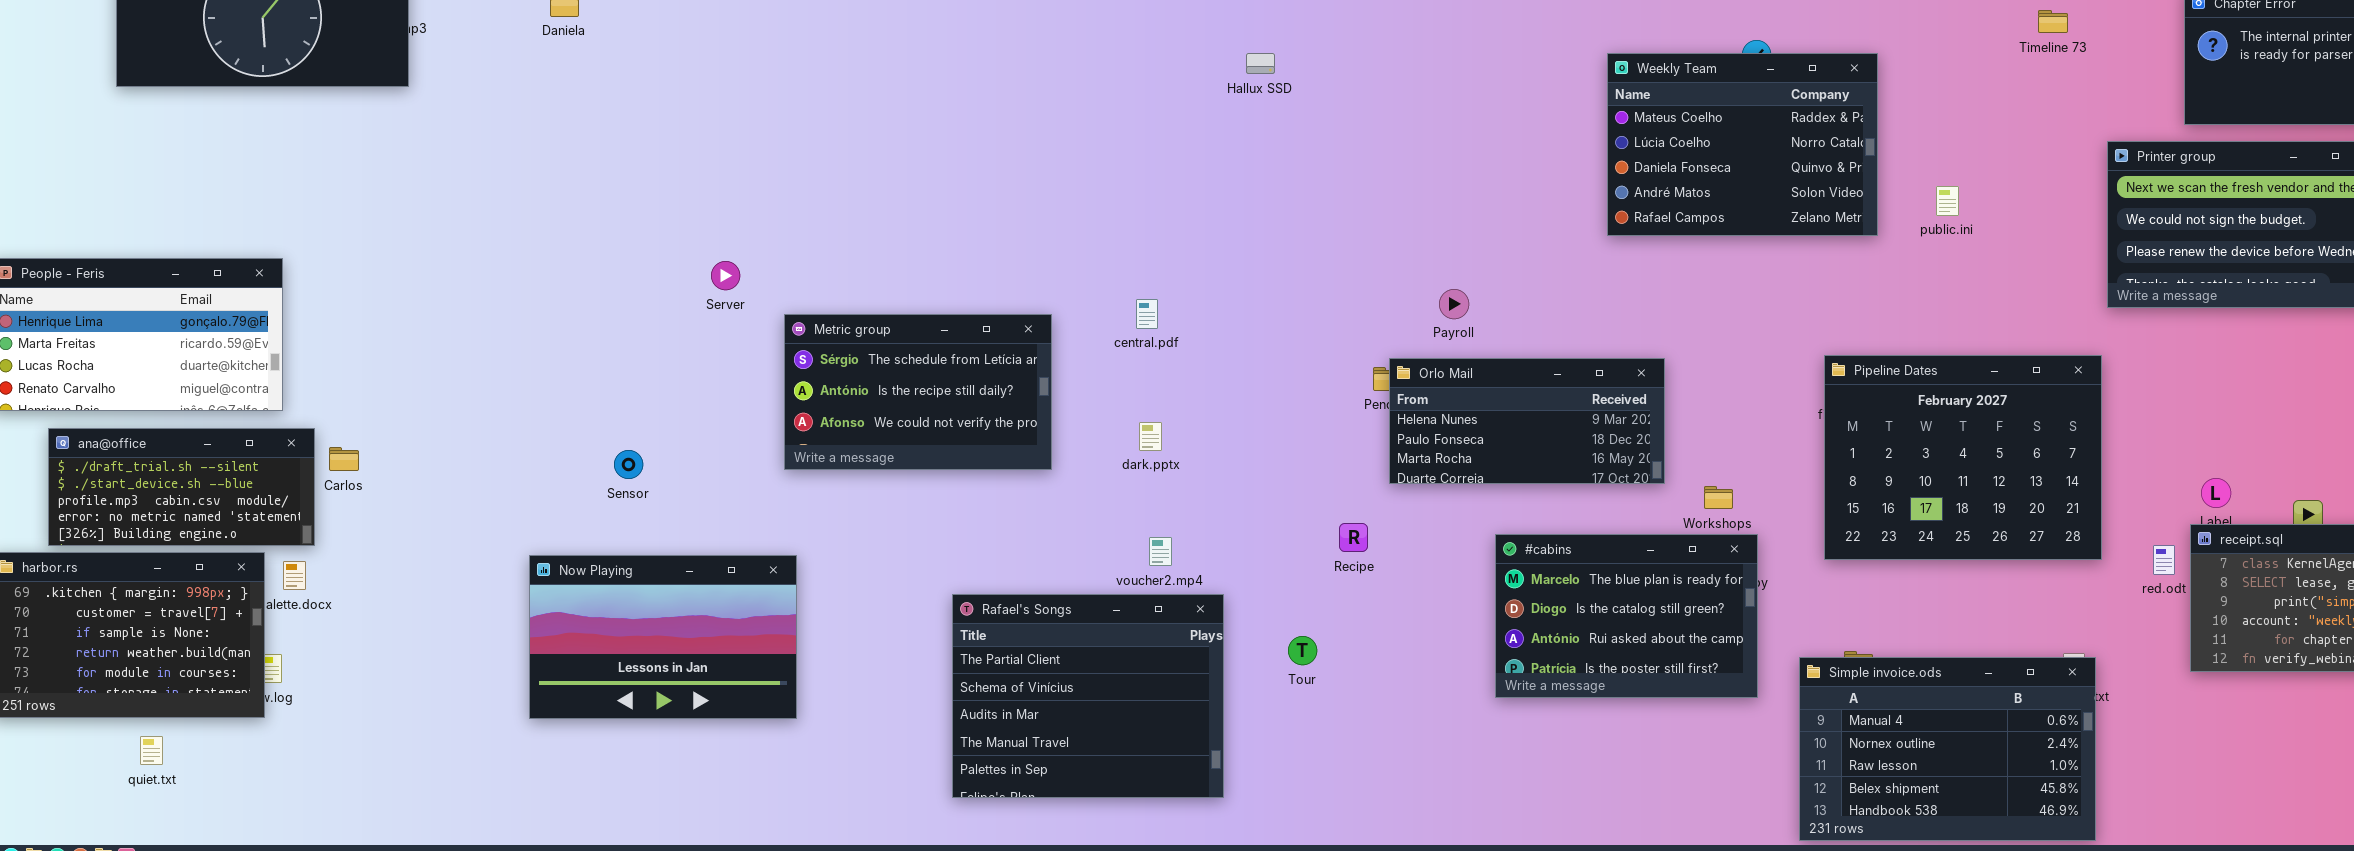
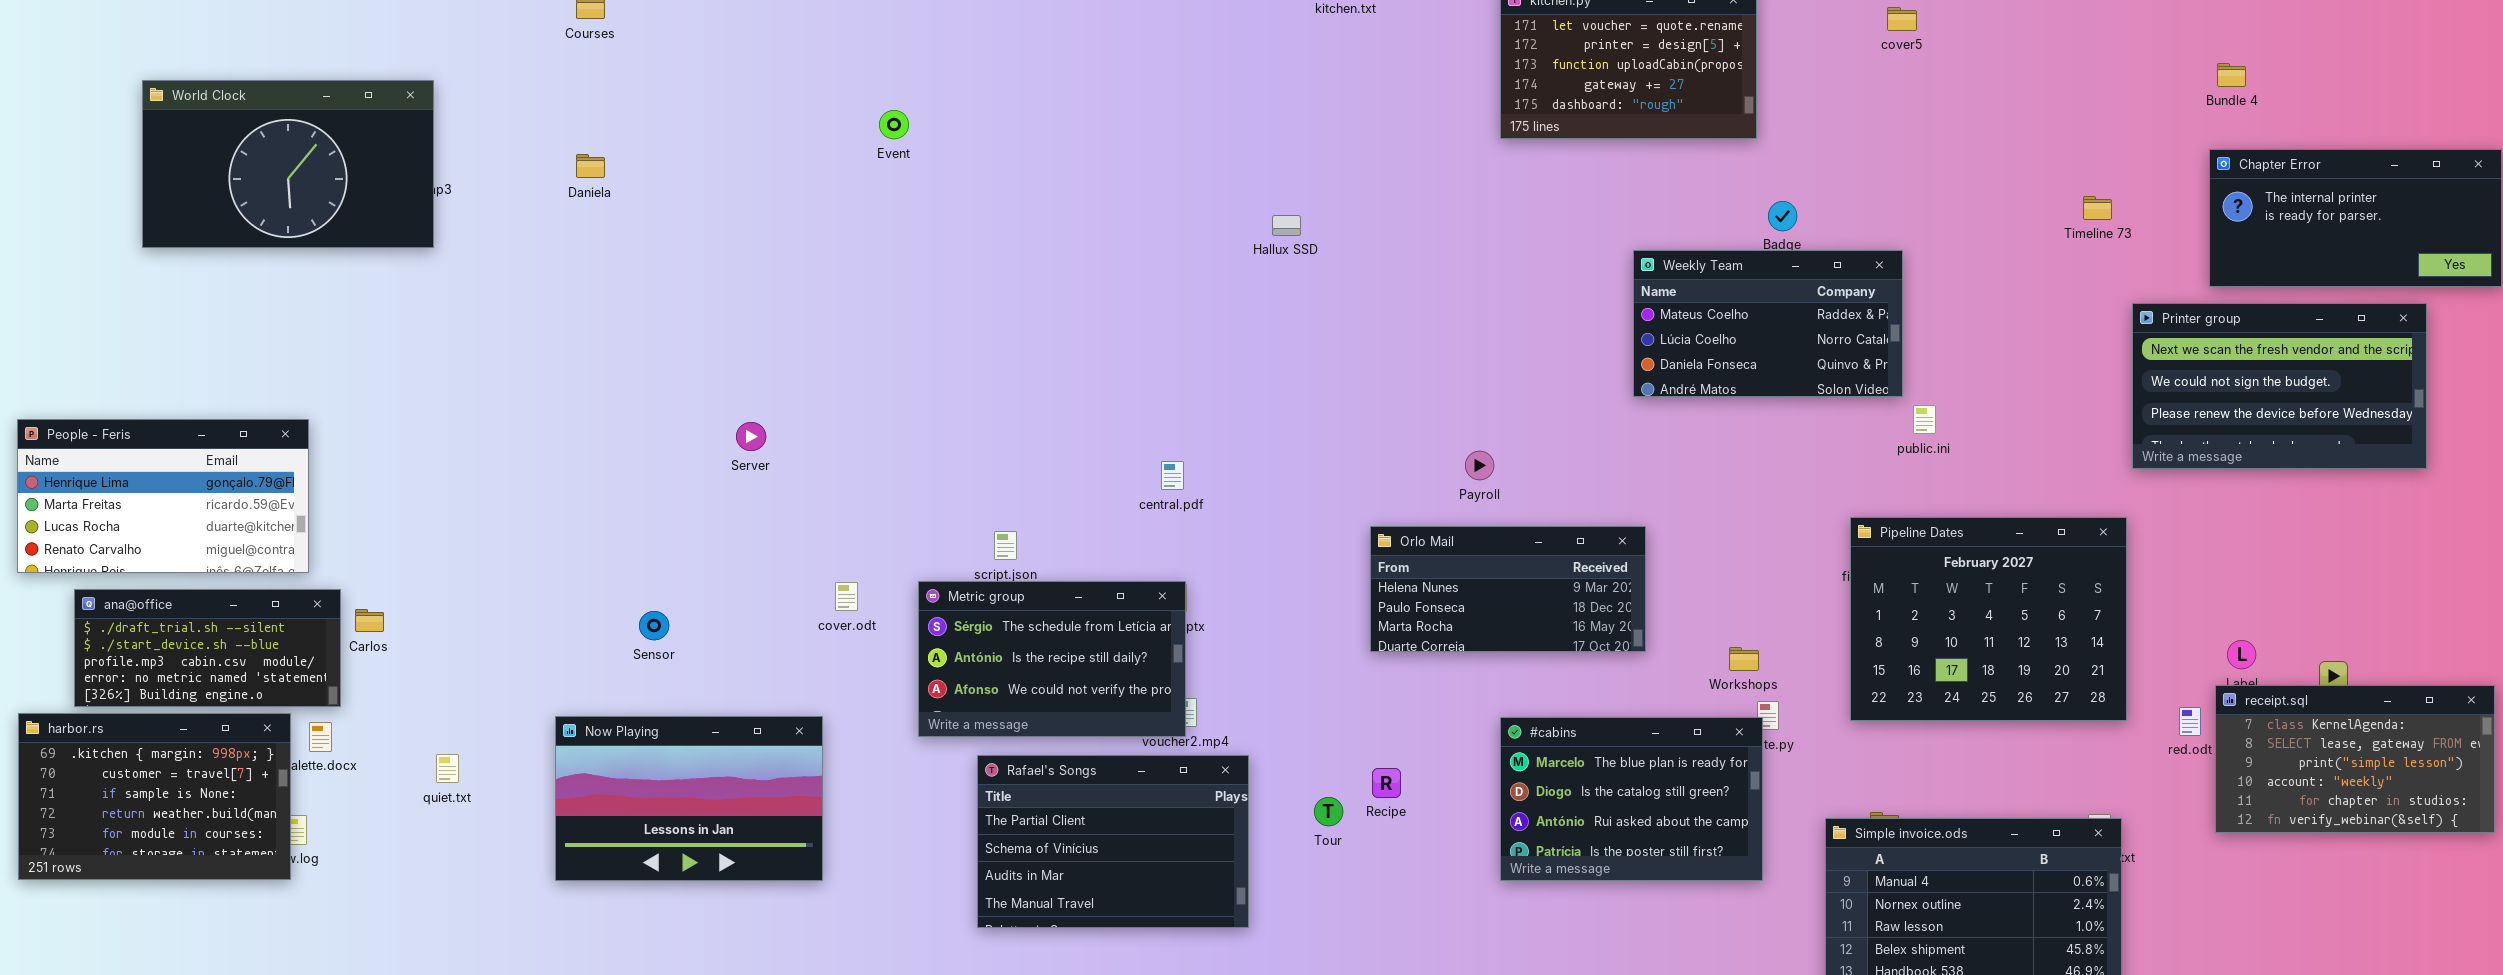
Timeline 73: [2038,10,2068,33] -> [2083,196,2112,220], moved
Weekly Team: [1607,53,1878,236] -> [1633,250,1903,397], resized
public.ini: [1936,186,1959,216] -> [1913,405,1936,434], moved
Metric group: [784,314,1052,470] -> [918,581,1186,737], moved
Orlo Mail: [1389,358,1665,484] -> [1370,526,1646,652], moved
Recipe: [1339,523,1368,552] -> [1372,768,1401,798], moved
#cabins: [1495,534,1758,698] -> [1500,717,1763,881], moved
Rafael's Songs: [952,594,1224,798] -> [977,755,1249,928], resized
quiet.txt: [140,736,163,765] -> [436,754,459,783], moved

